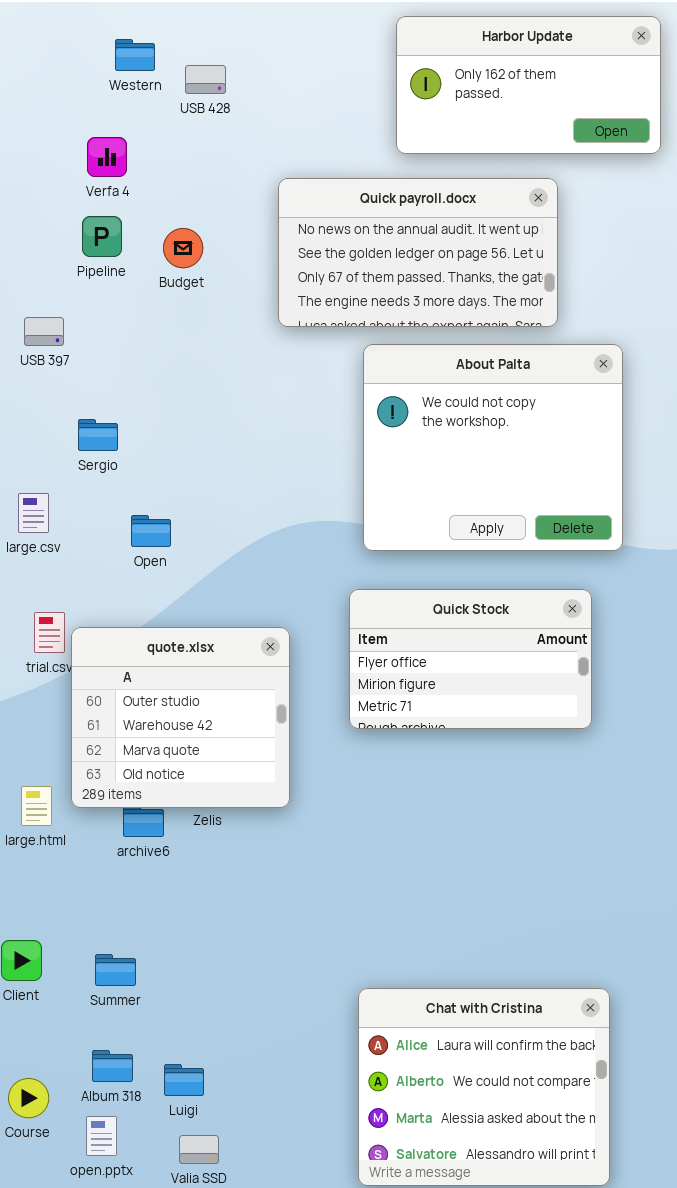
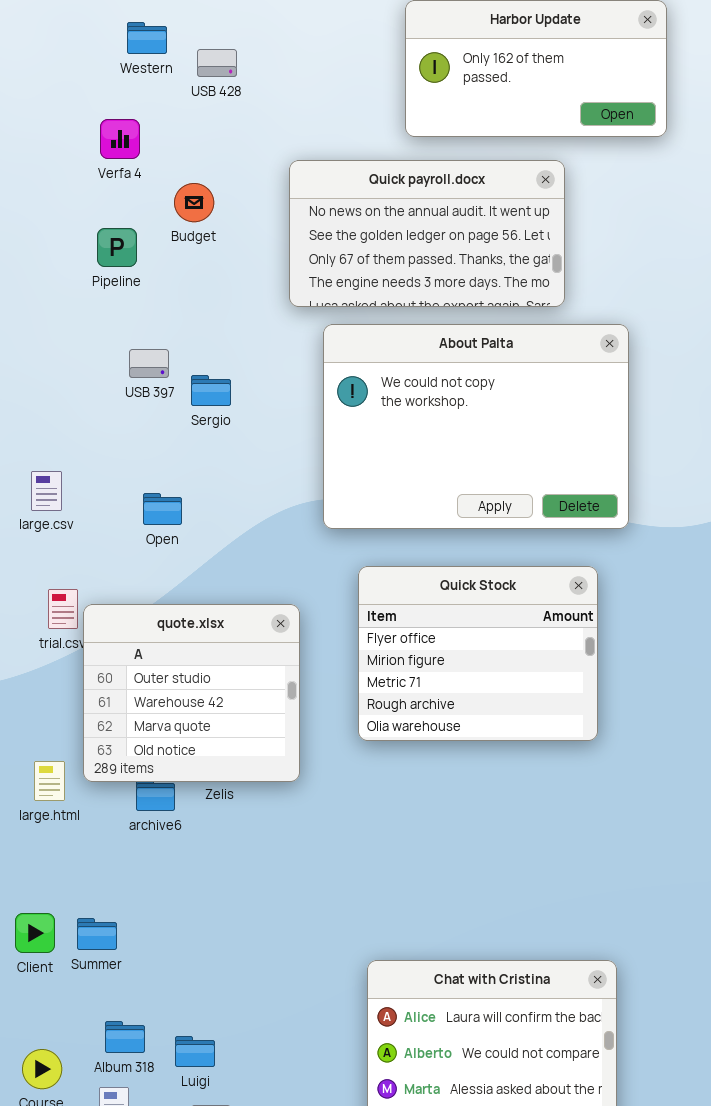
Pipeline: [82,216,122,257] -> [97,228,137,267], moved
Budget: [163,228,203,268] -> [174,183,214,222], moved
USB 397: [24,317,64,346] -> [129,349,169,378], moved
About Palta: [363,344,623,551] -> [323,324,629,529], resized
Sergio: [78,419,118,451] -> [191,375,231,406], moved
Quick Stock: [349,589,592,729] -> [358,566,598,741], resized
Summer: [95,954,136,986] -> [77,918,117,950], moved

